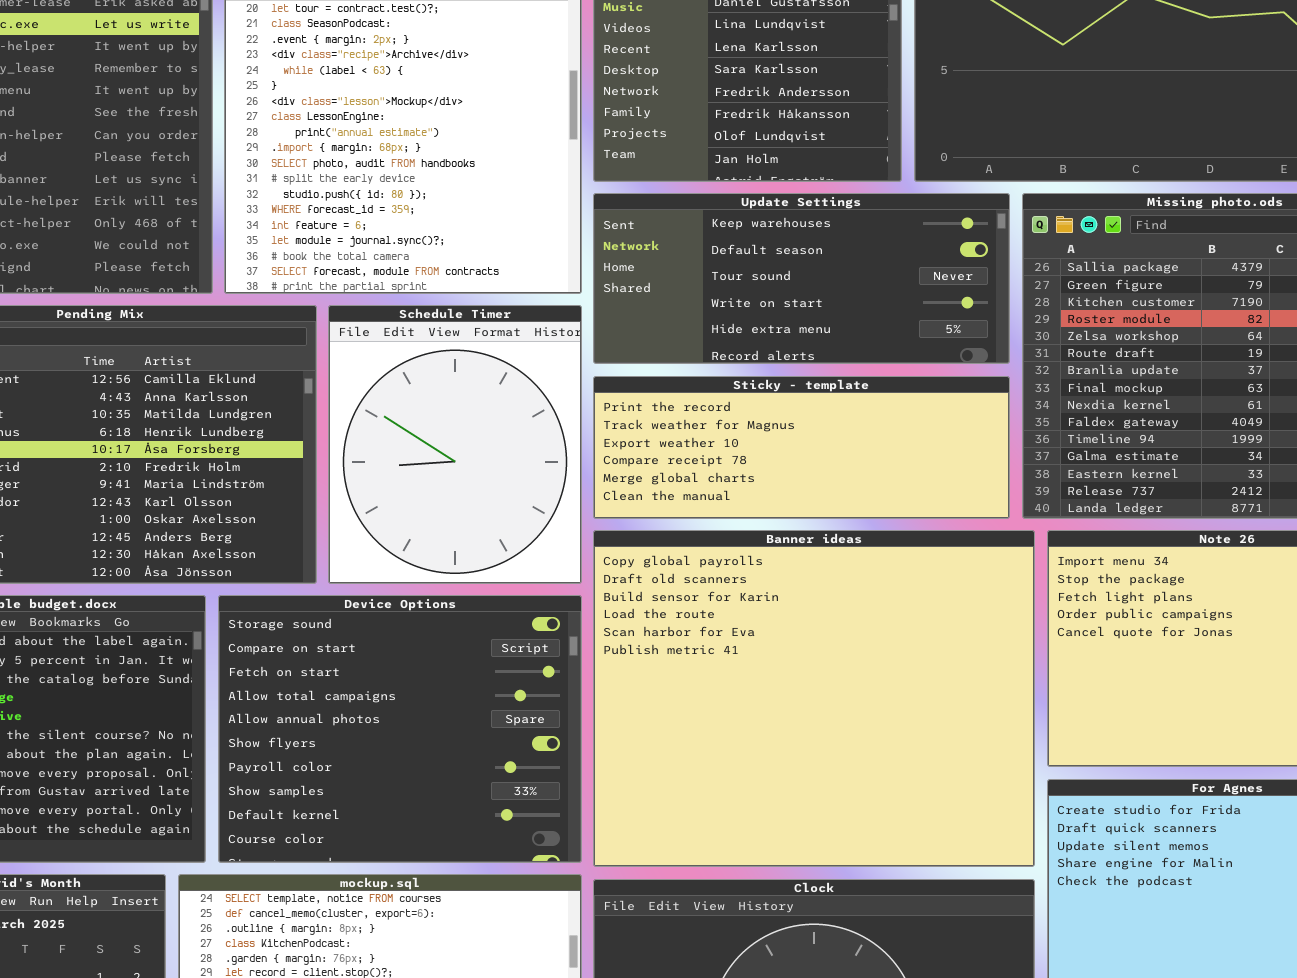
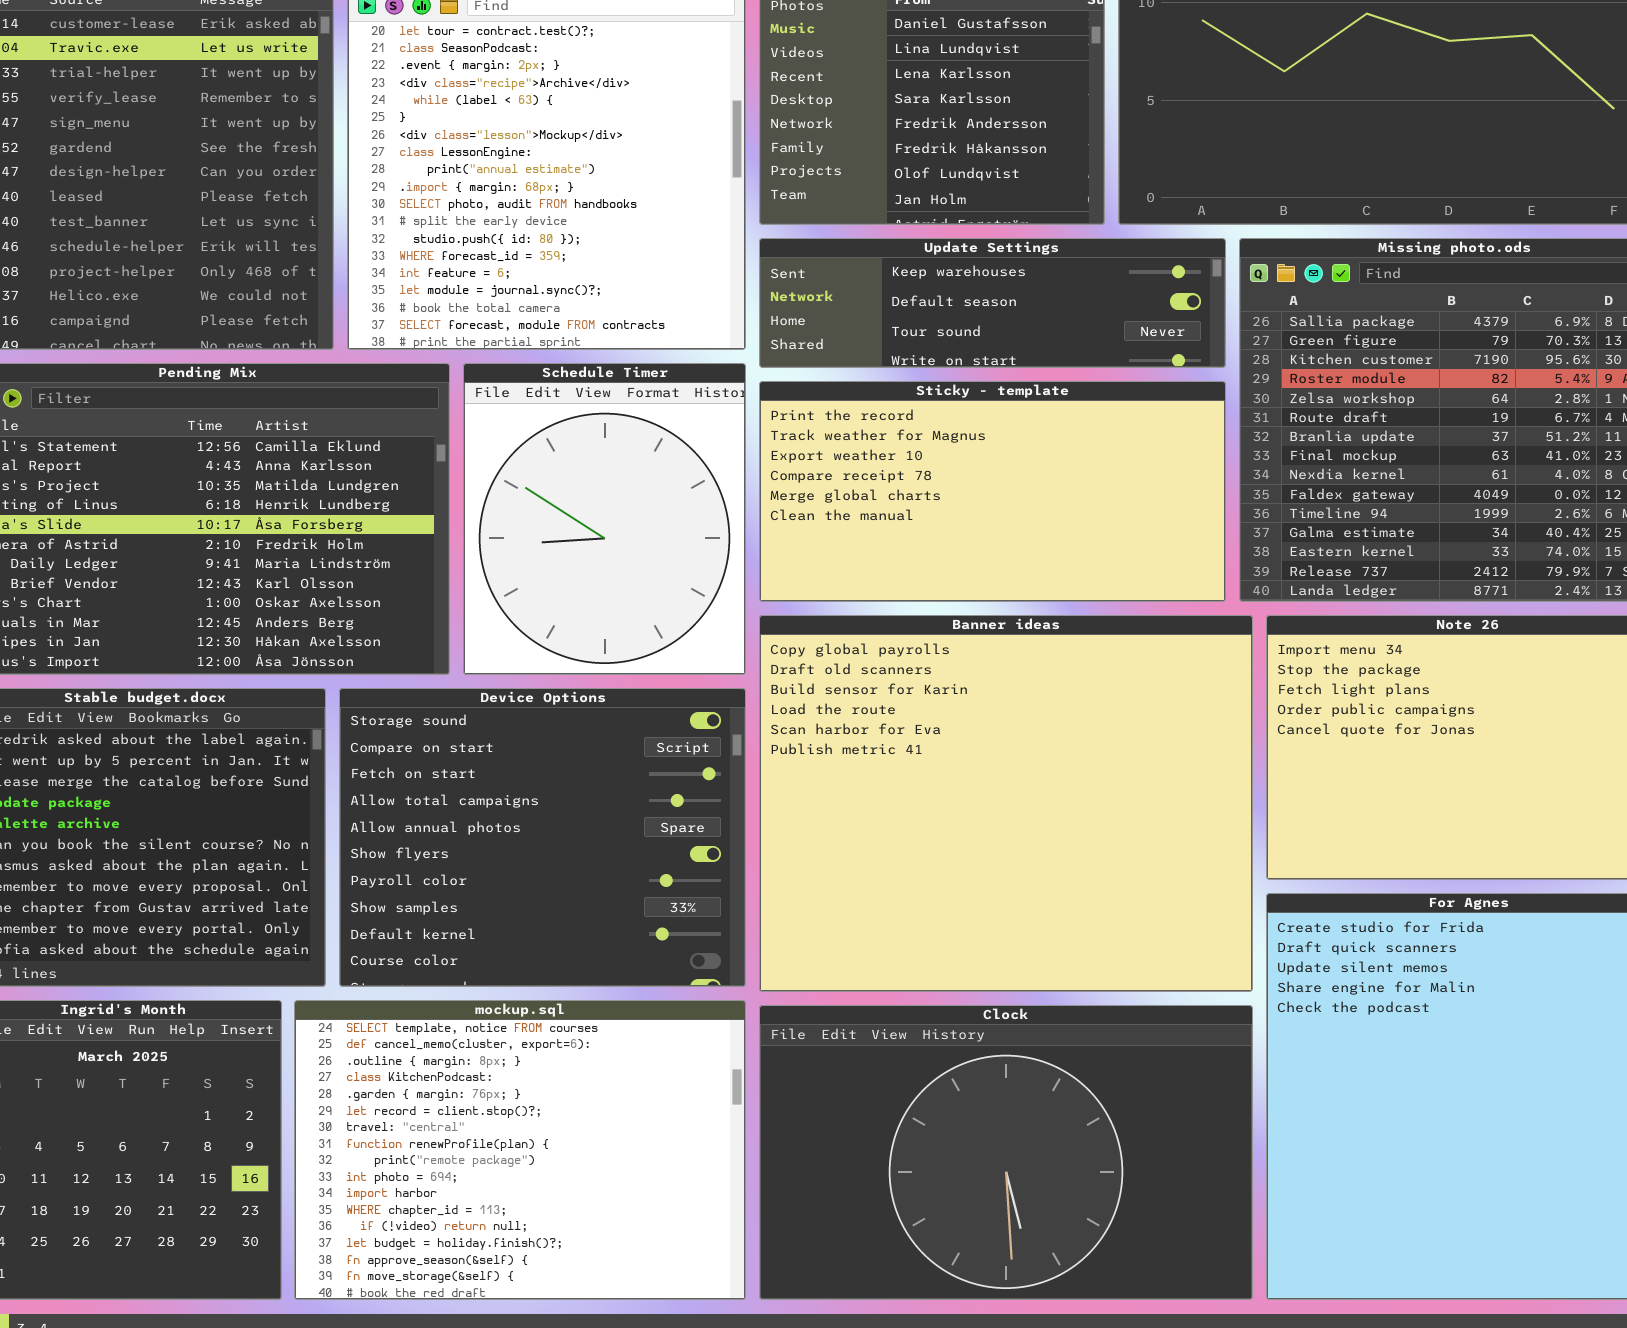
Update Settings: [593,193,1010,364] -> [759,238,1226,368], resized
Sticky - template: [593,376,1010,519] -> [759,381,1226,602], resized

